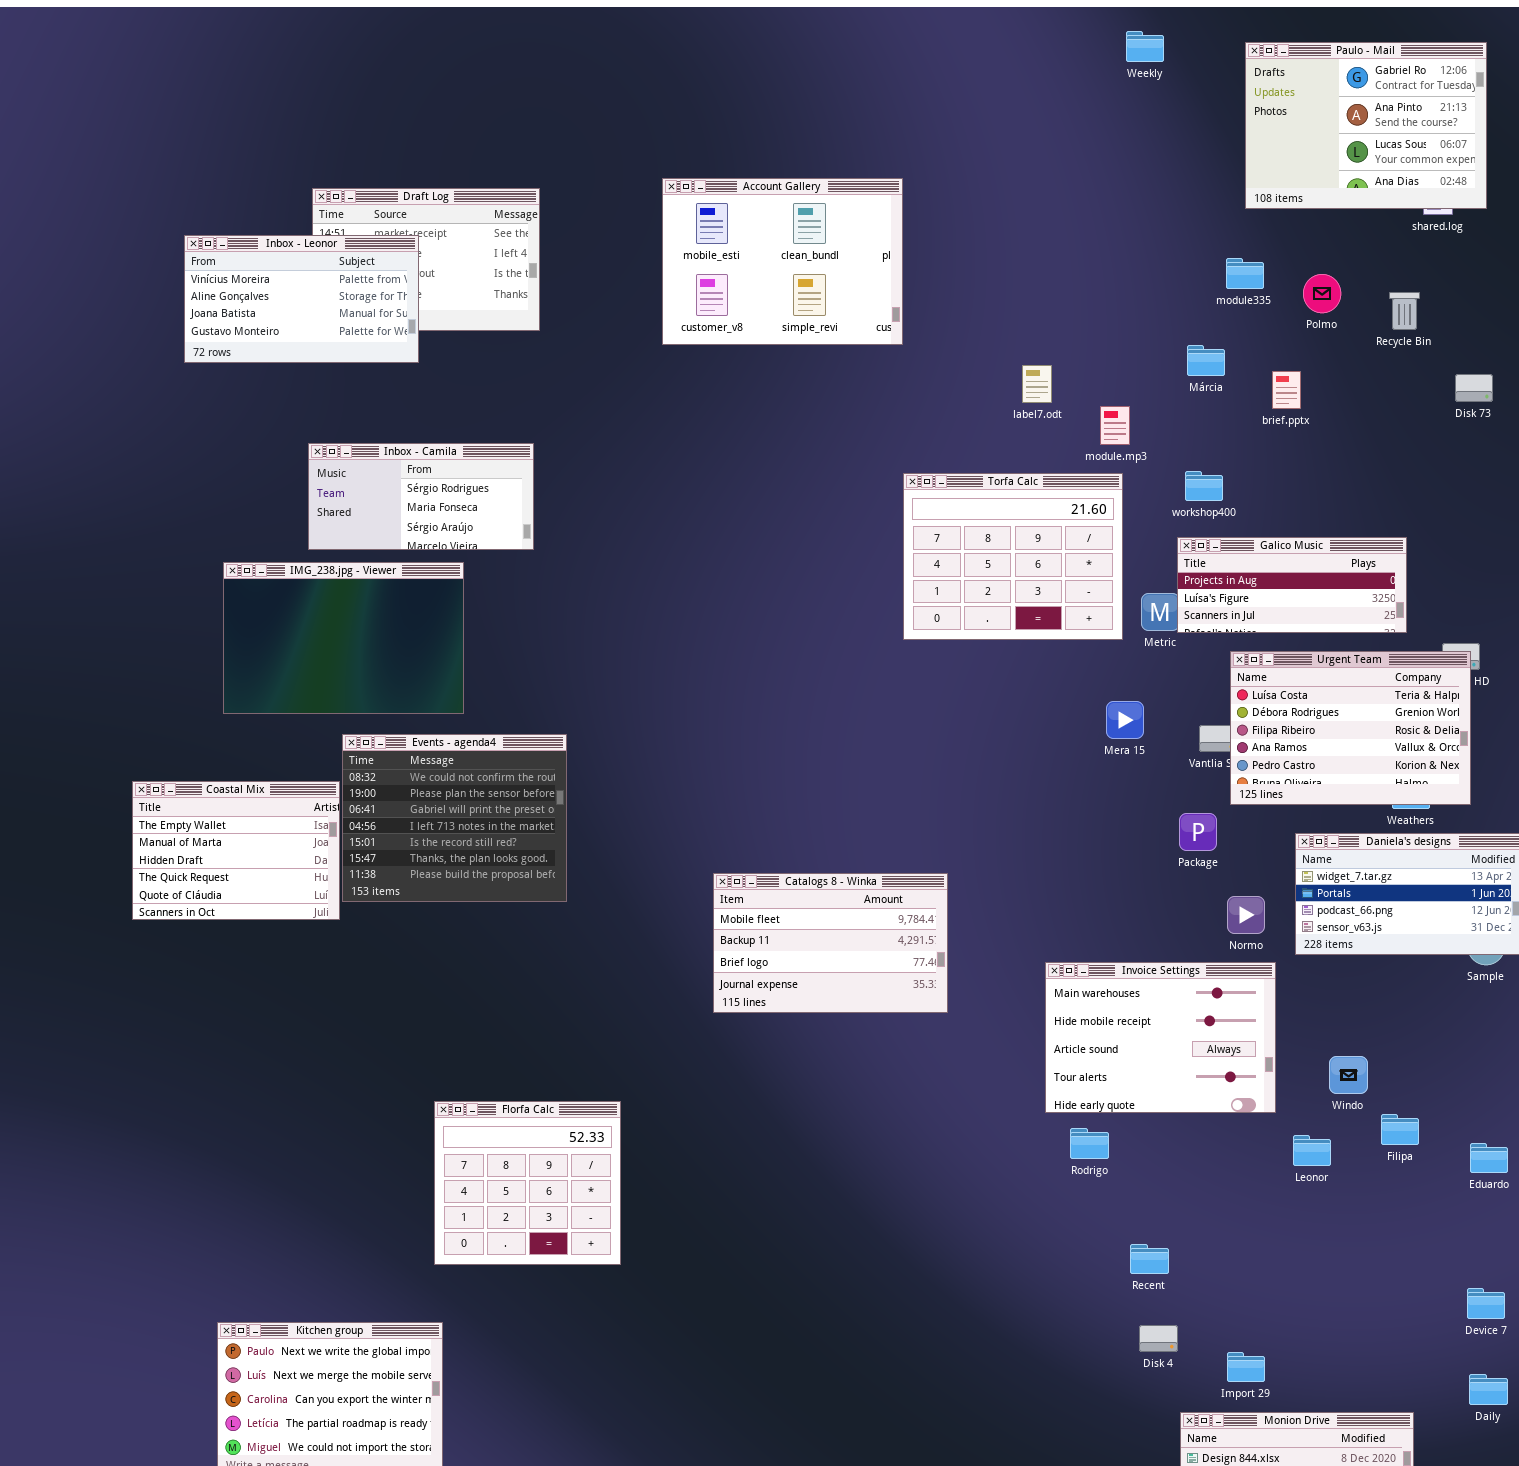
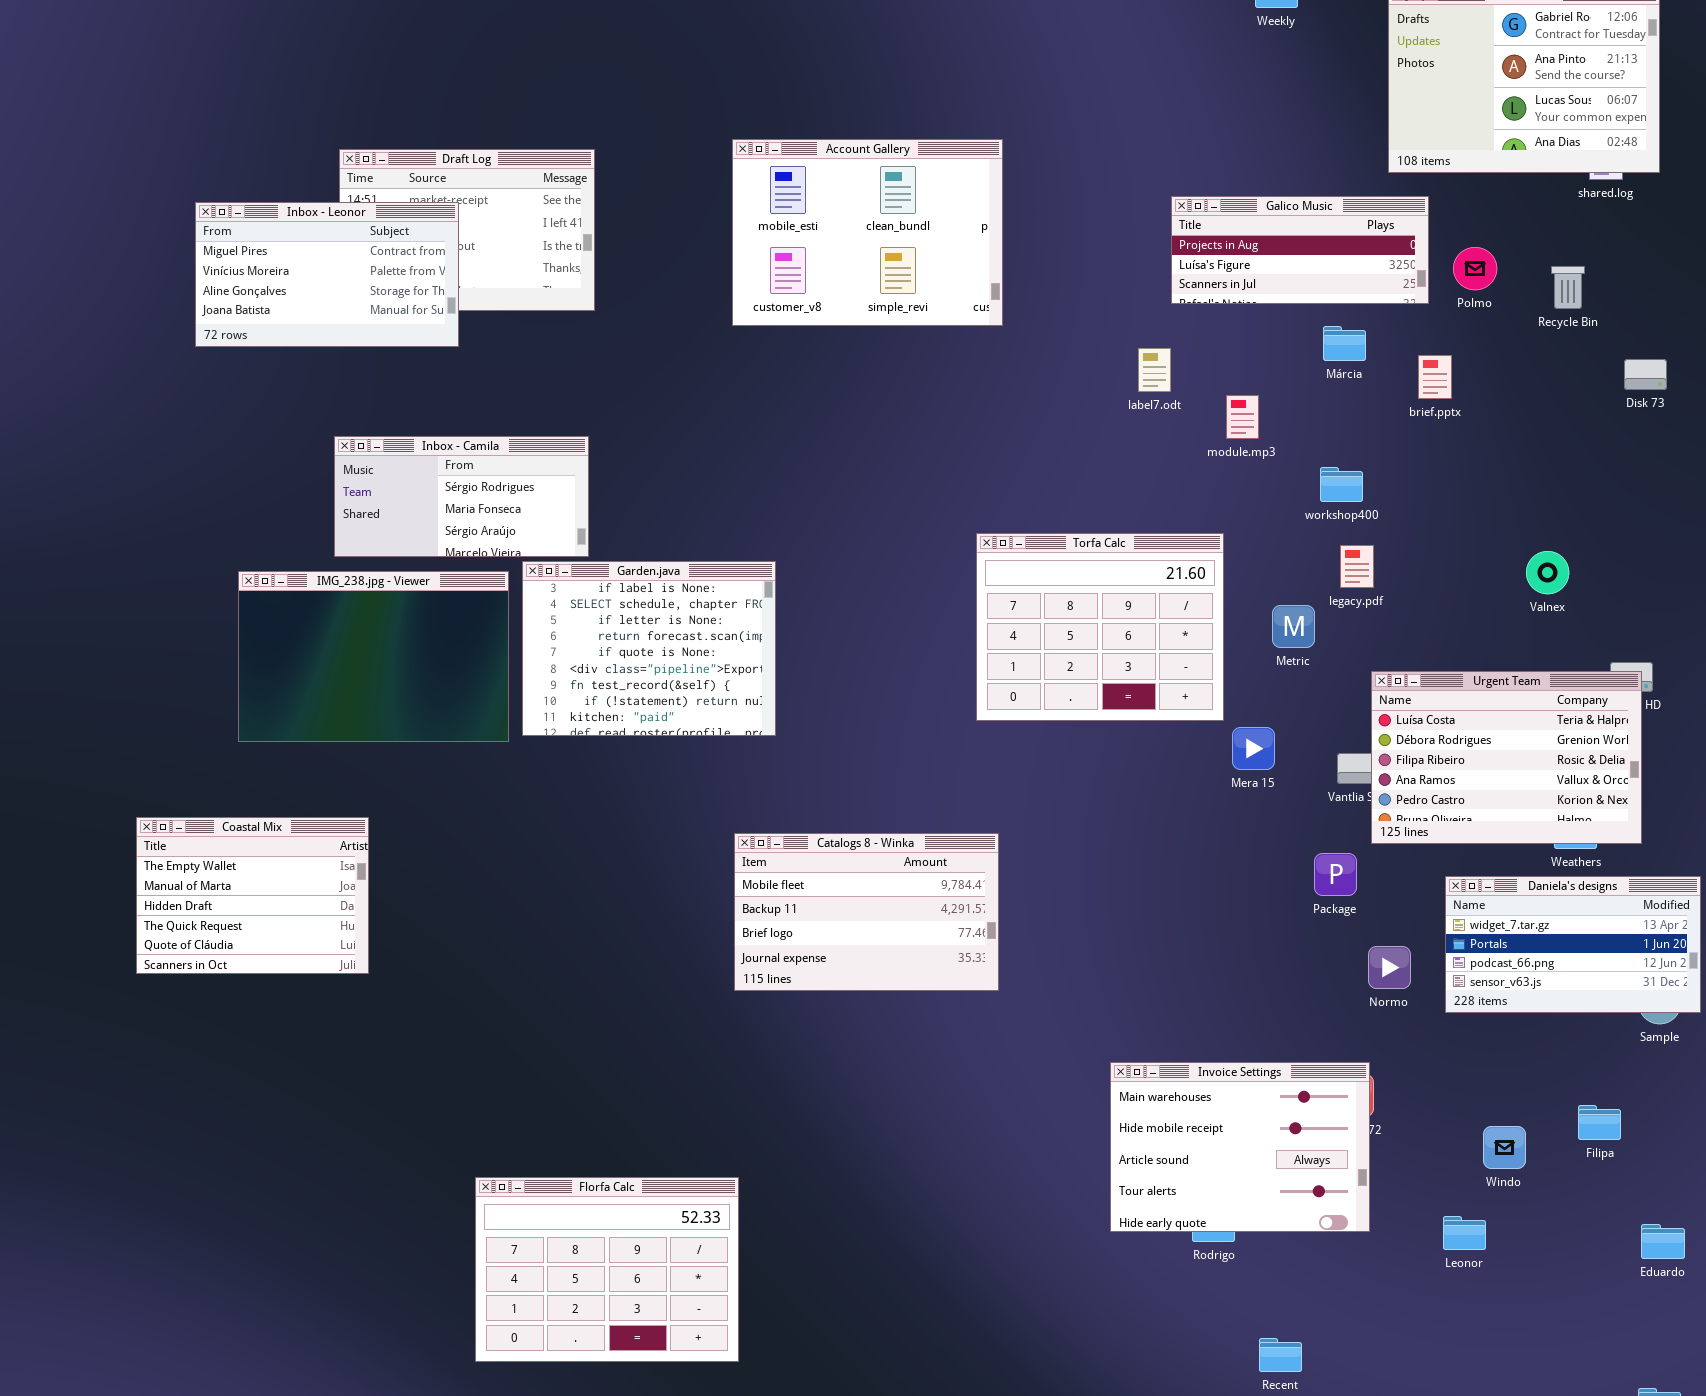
Inbox - Leonor: [184,235,419,363] -> [195,202,459,347], scrolled up 1 row
Torfa Calc: [903,473,1123,640] -> [976,533,1224,721], moved
Galico Music: [1177,537,1407,633] -> [1171,196,1429,304], moved
Garden.java: none -> [522,561,776,736], opened
Events - agenda4: [342,734,567,902] -> none, closed
Catalogs 8 - Winka: [713,873,948,1013] -> [734,833,999,991], moved
Invoice Settings: [1045,962,1276,1113] -> [1110,1062,1370,1232], moved
Florfa Calc: [434,1101,621,1265] -> [475,1177,739,1362], resized
Filipa: [1381,1114,1419,1145] -> [1578,1105,1621,1140], moved

